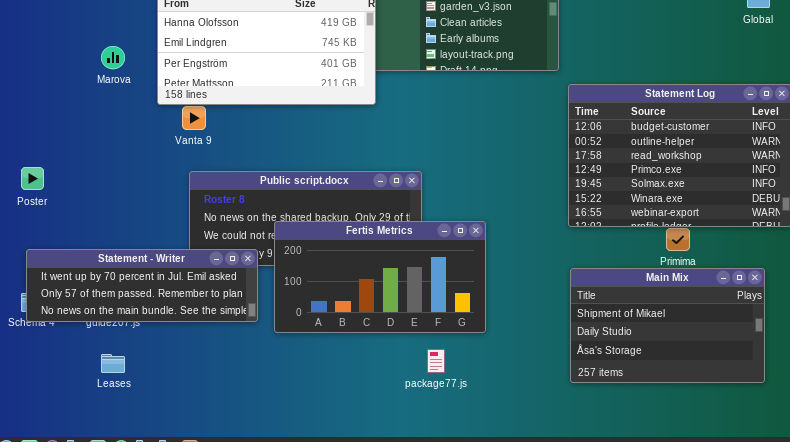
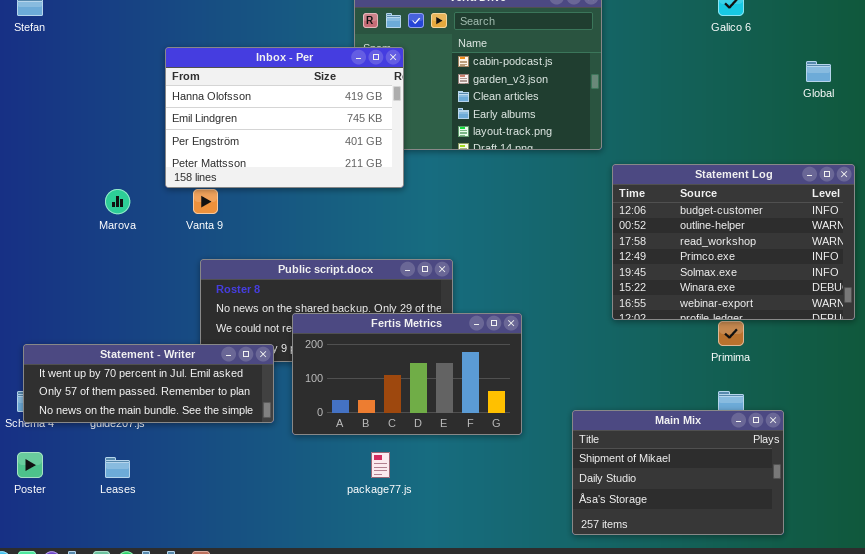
Marova: [101,46,125,69] -> [105,189,130,214], moved
Poster: [21,167,44,190] -> [17,452,43,478], moved
Main Mix: [570,268,765,383] -> [572,410,784,535], moved
package77.js: [427,349,445,373] -> [371,452,390,478], moved

